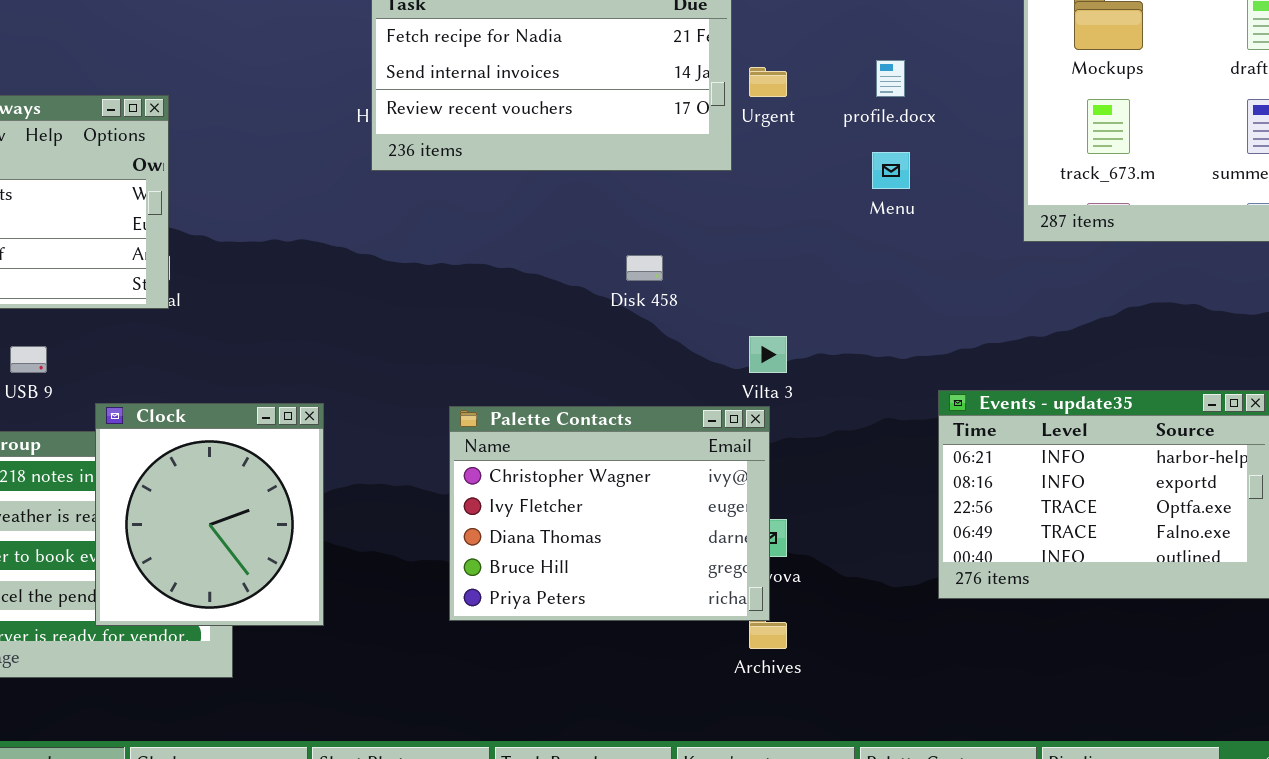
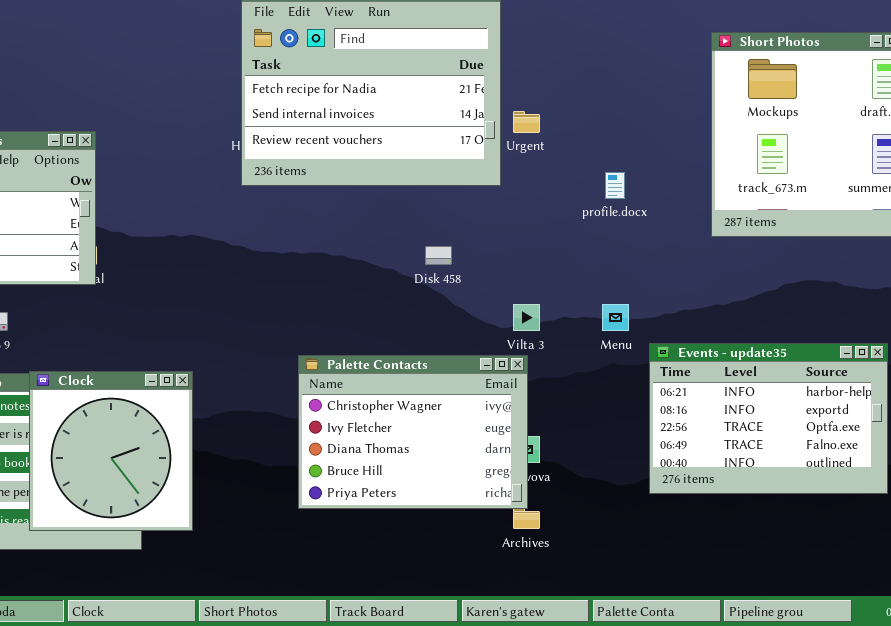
profile.docx: [876,60,905,97] -> [605,172,625,199], moved
Menu: [872,152,910,189] -> [602,304,629,331], moved
Clock: [95,403,324,626] -> [29,371,193,531], moved

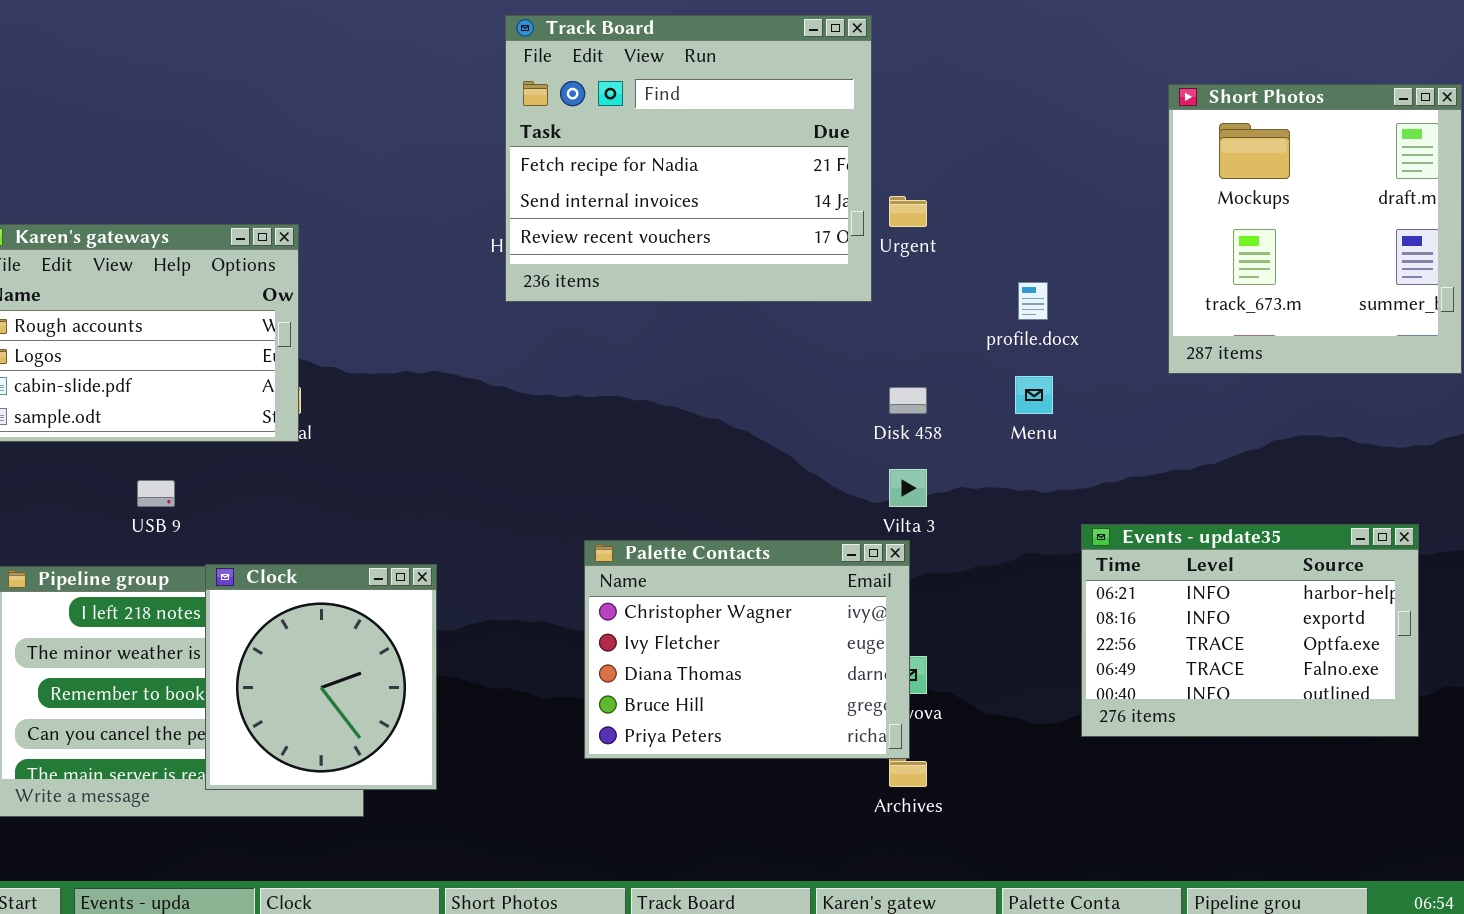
Disk 458: [425,246,452,265] -> [889,387,927,414], moved
Menu: [602,304,629,331] -> [1015,376,1053,414], moved

